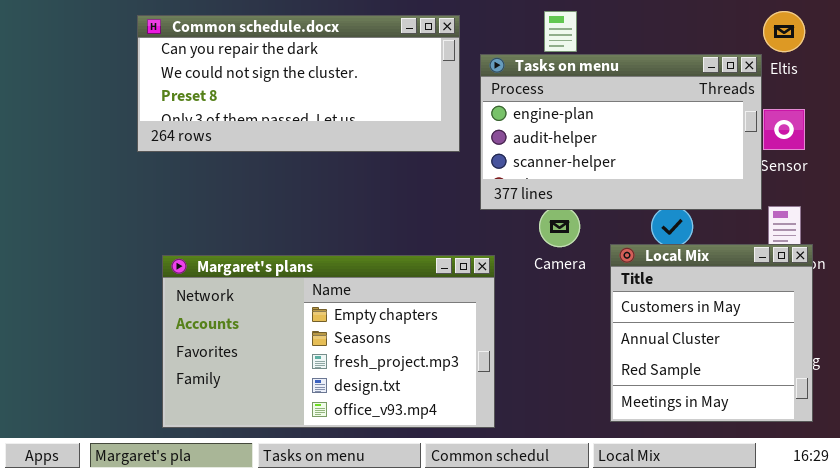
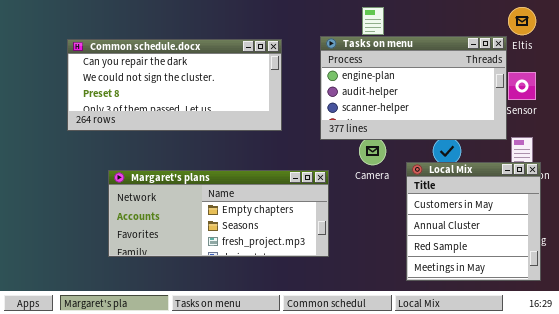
Common schedule.docx: [137,15,460,152] -> [67,39,282,131], moved
Margaret's plans: [162,255,495,428] -> [108,170,329,257], resized

